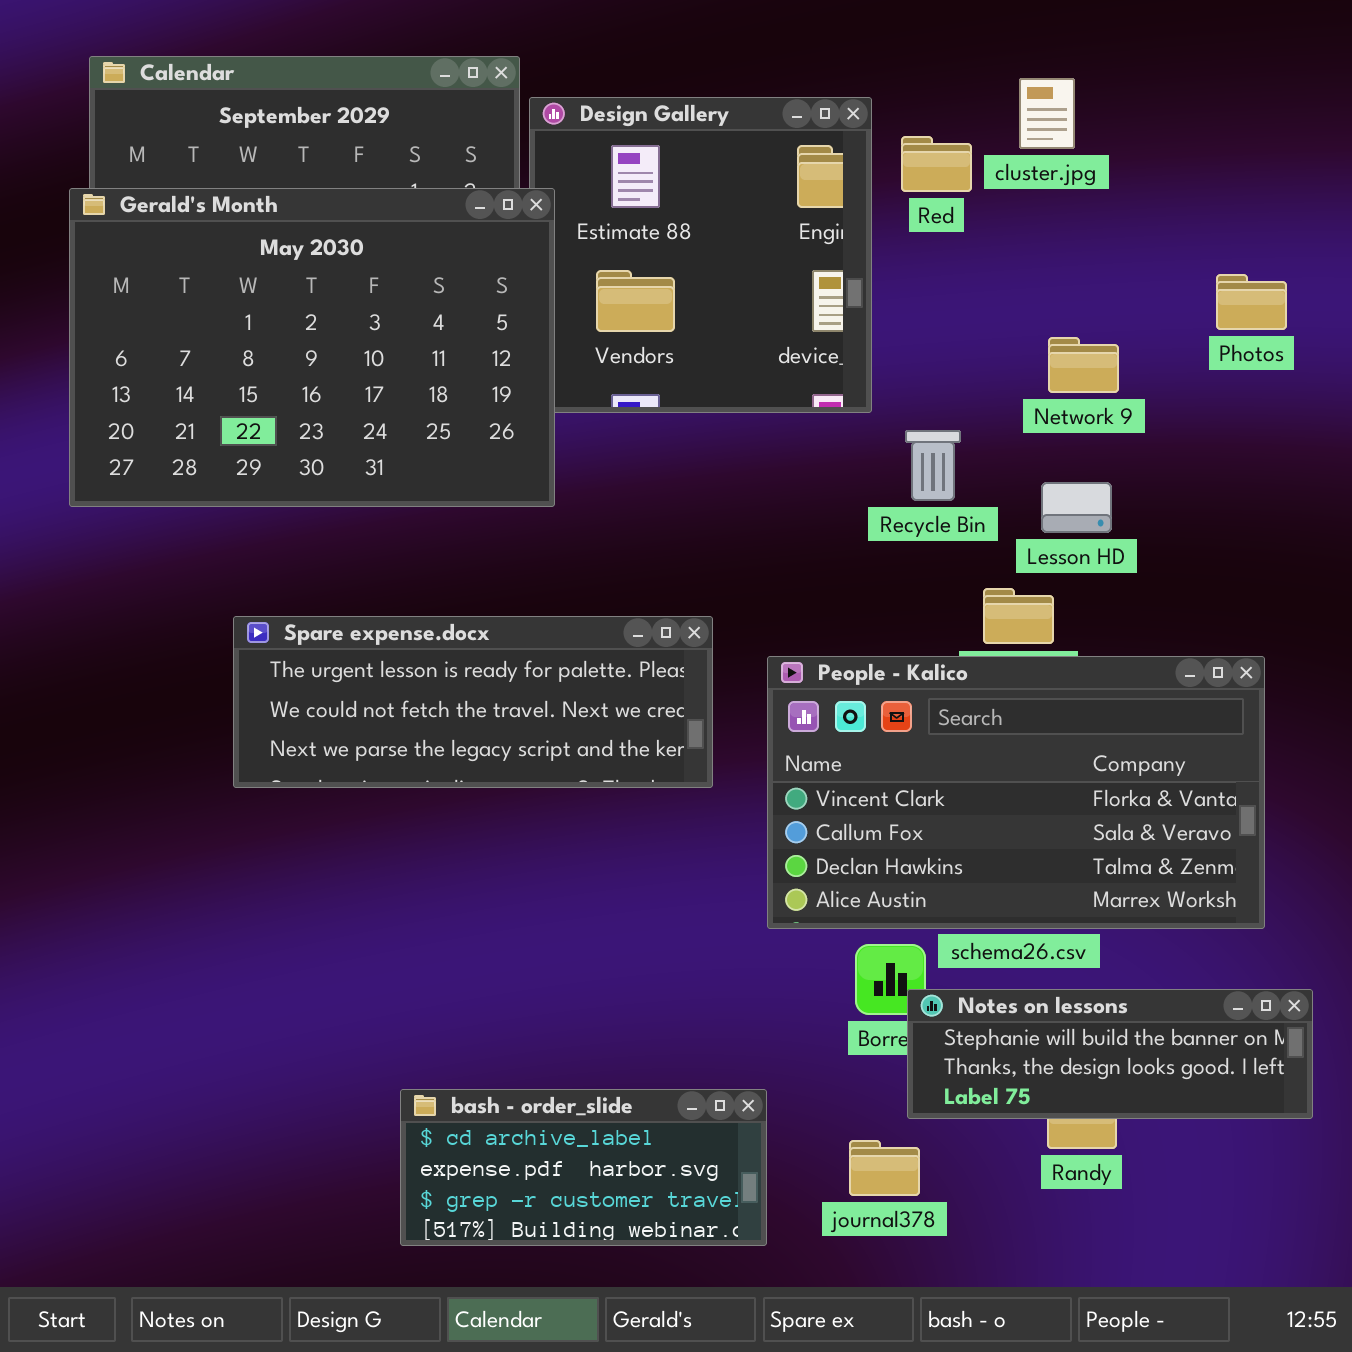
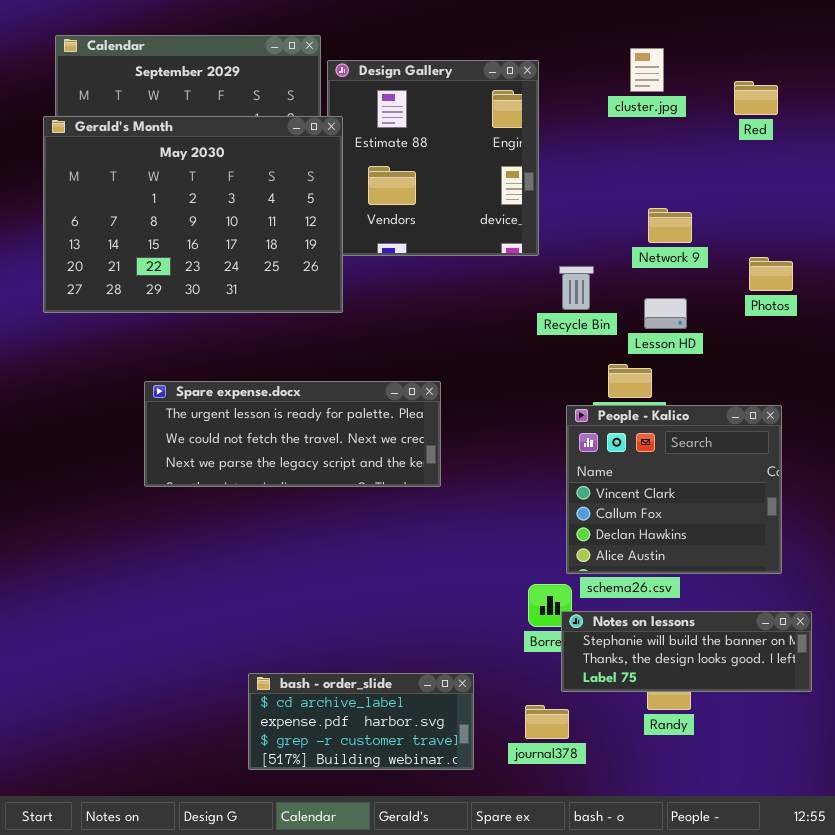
Red: [901,136,972,192] -> [734,81,778,115], moved
Photos: [1216,274,1287,330] -> [749,257,793,291], moved
People - Kalico: [767,656,1265,929] -> [566,405,782,574], resized

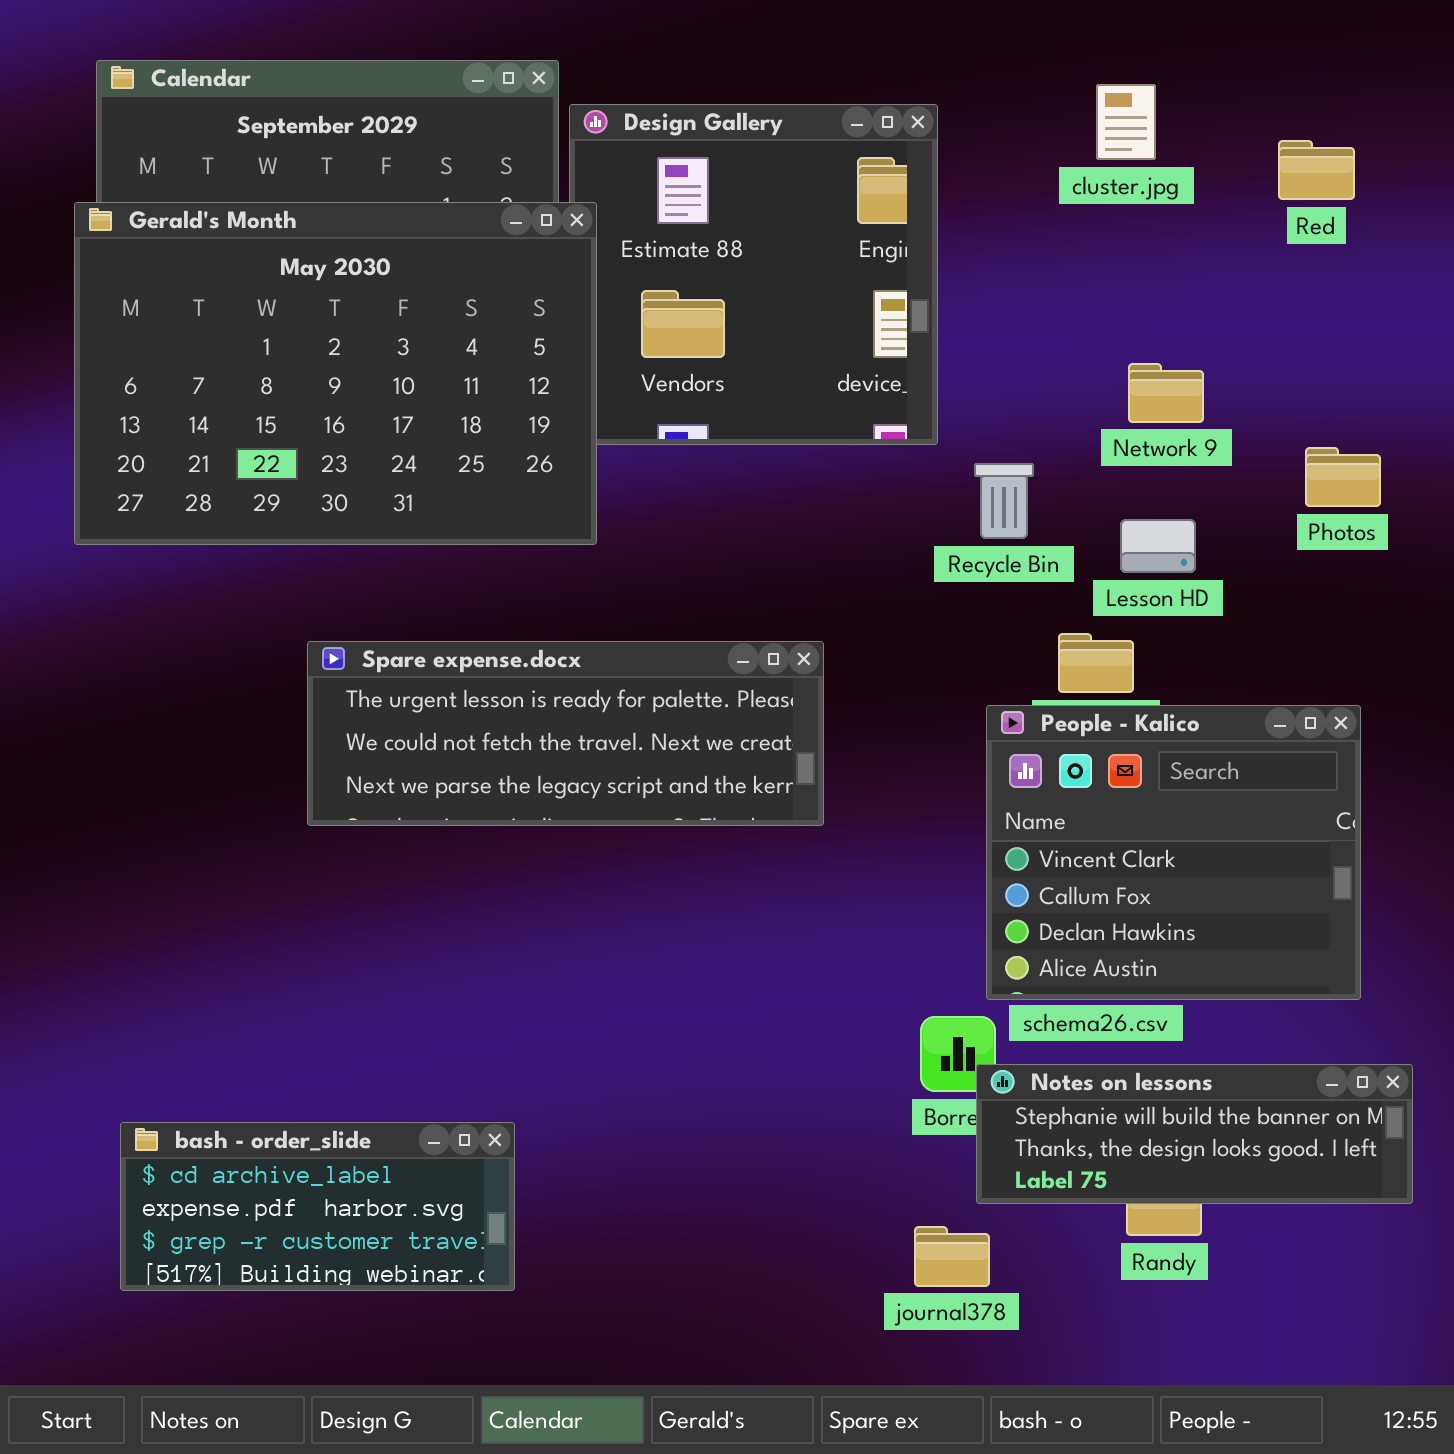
Spare expense.docx: [144,381,441,487] -> [307,641,824,826], moved
bash - order_slide: [248,673,474,770] -> [120,1122,515,1291], moved

